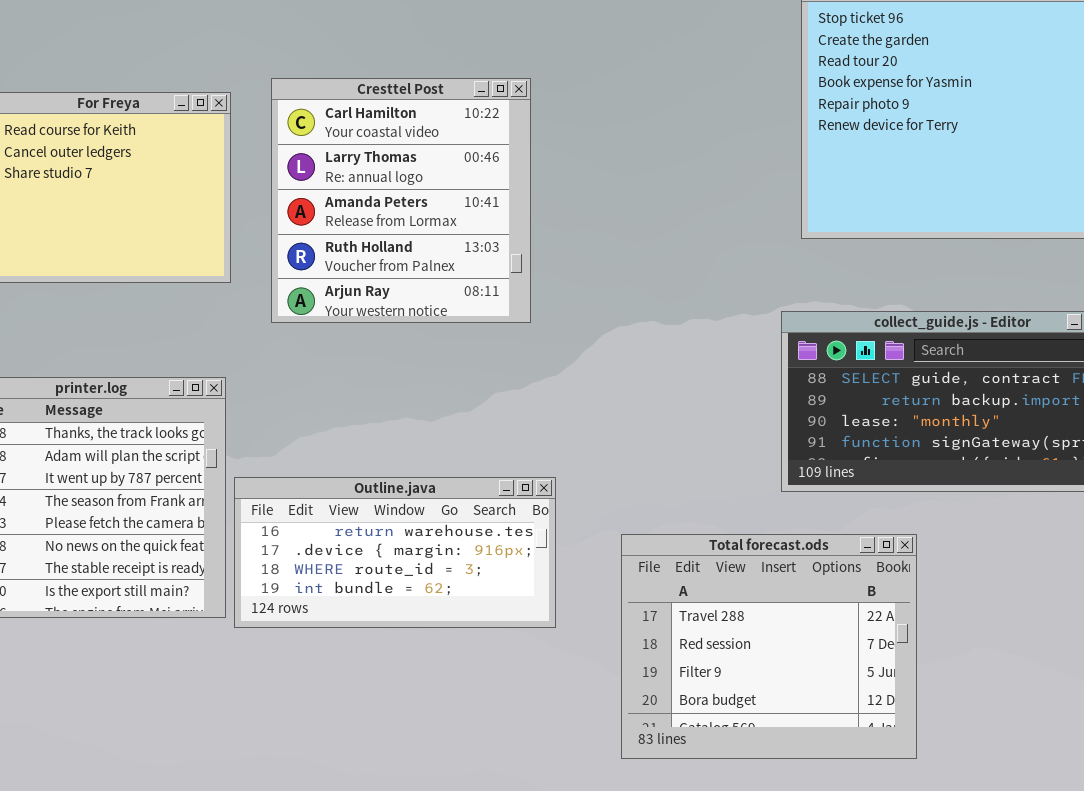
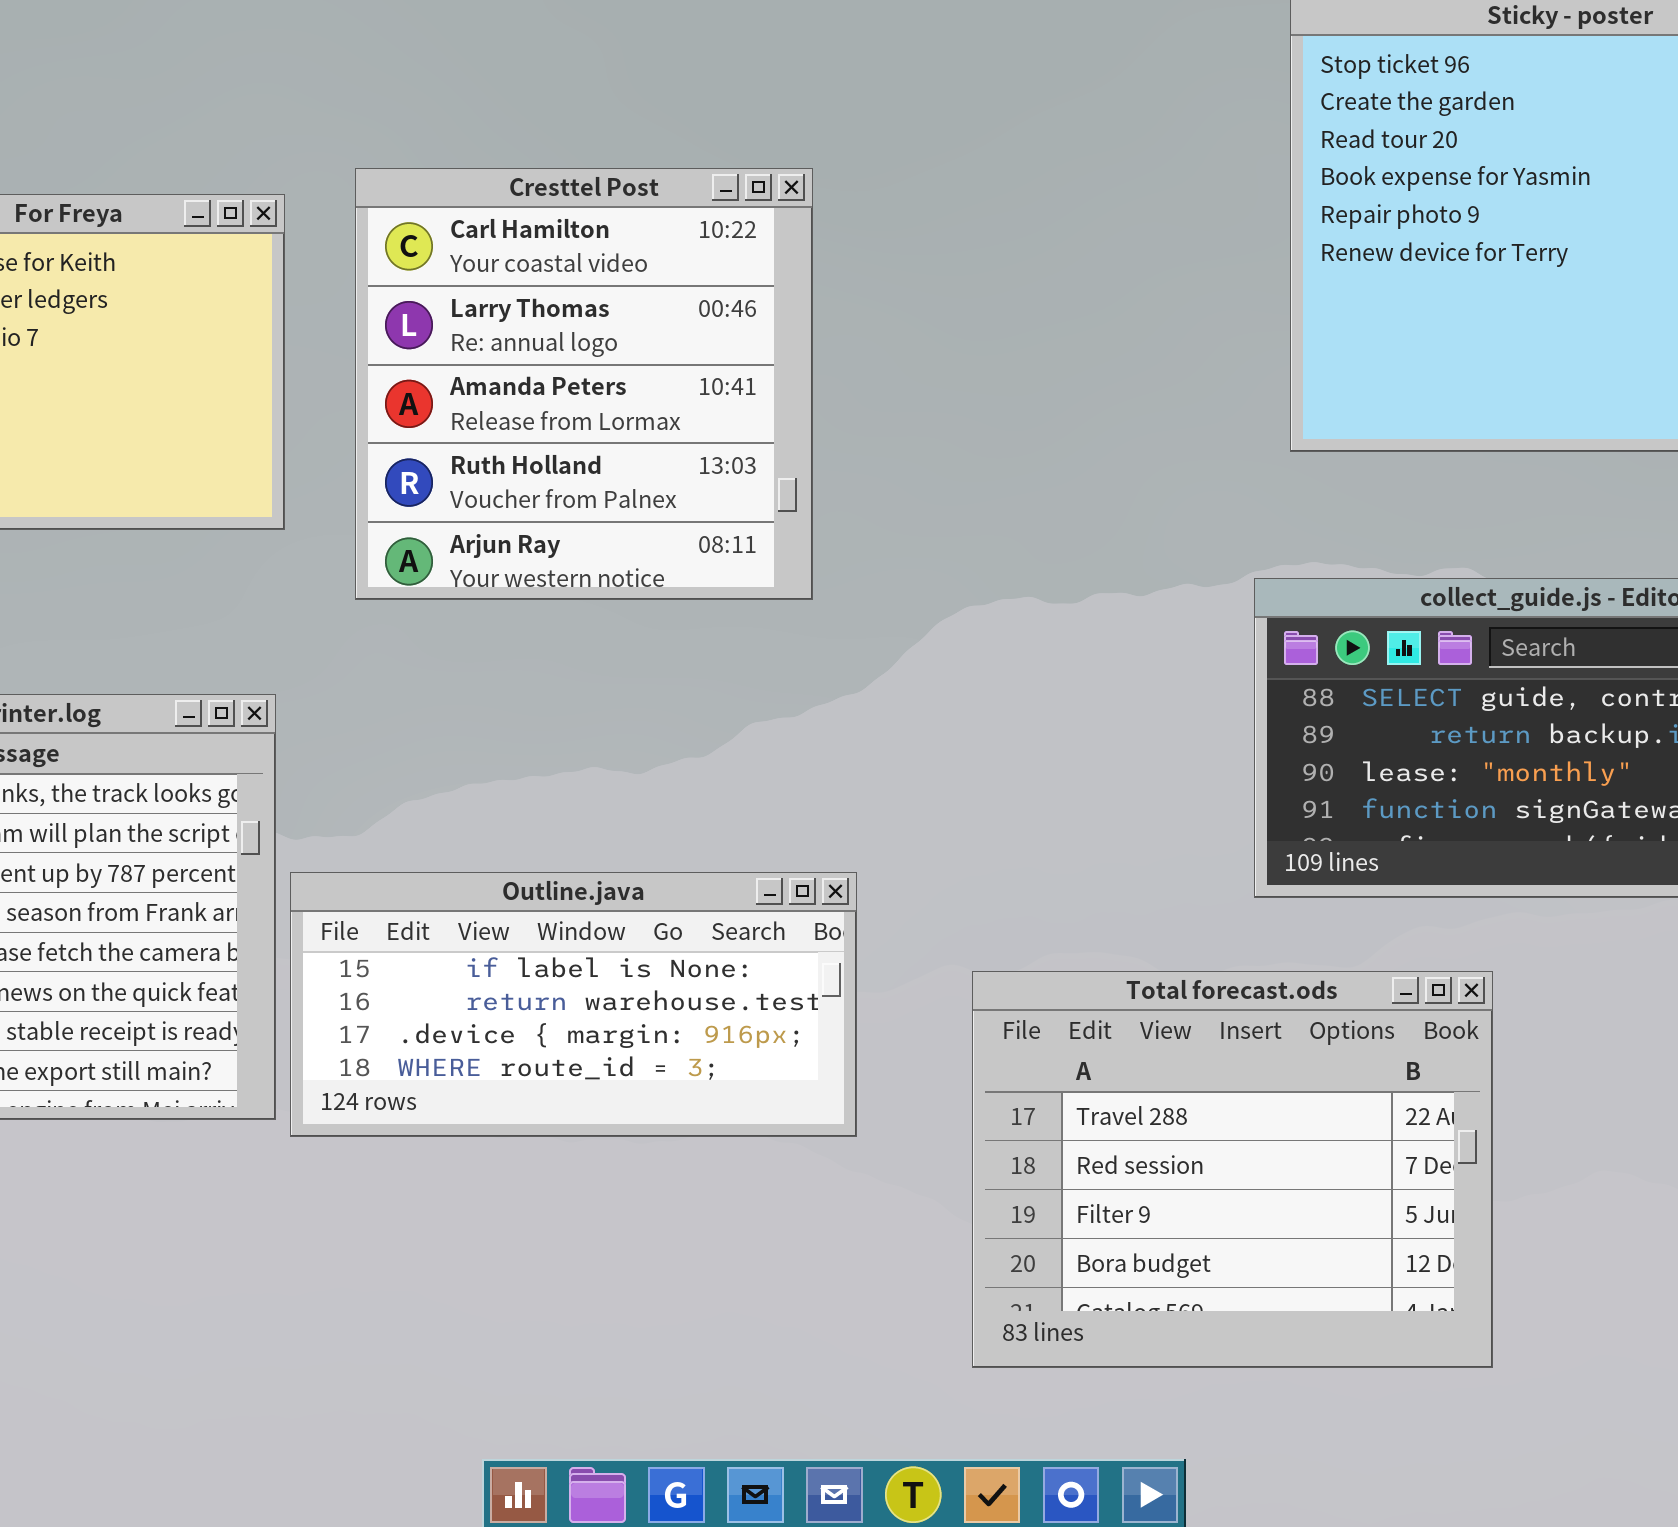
Outline.java: [234,477,556,628] -> [290,872,857,1137], scrolled up 1 row

